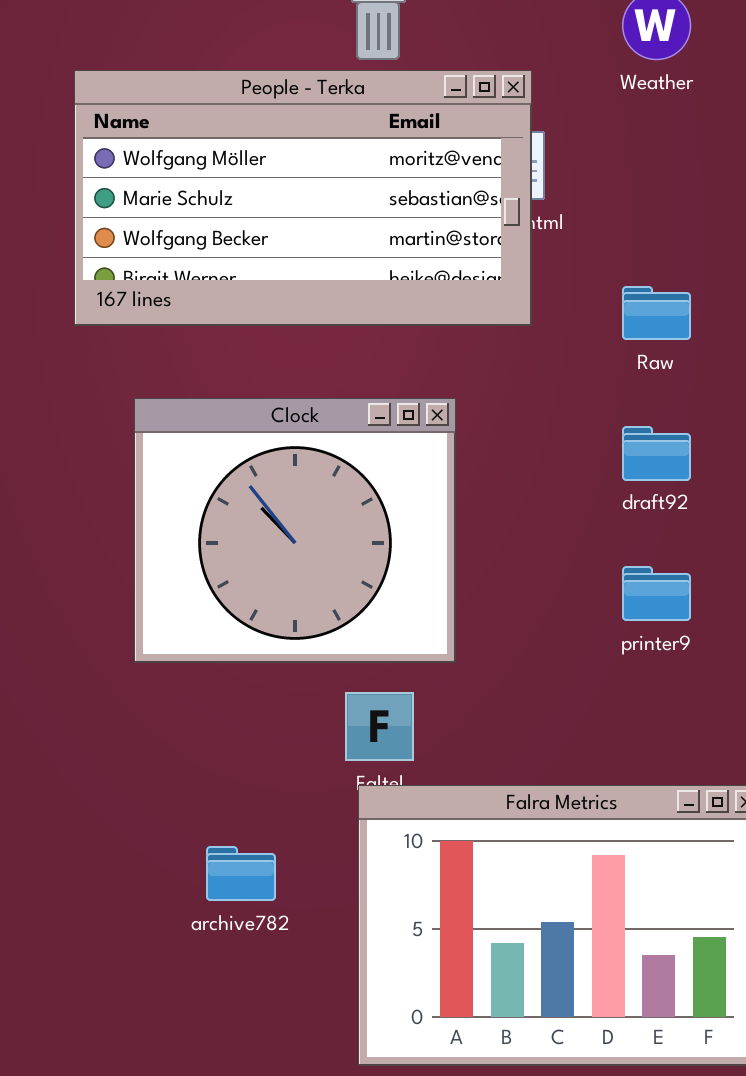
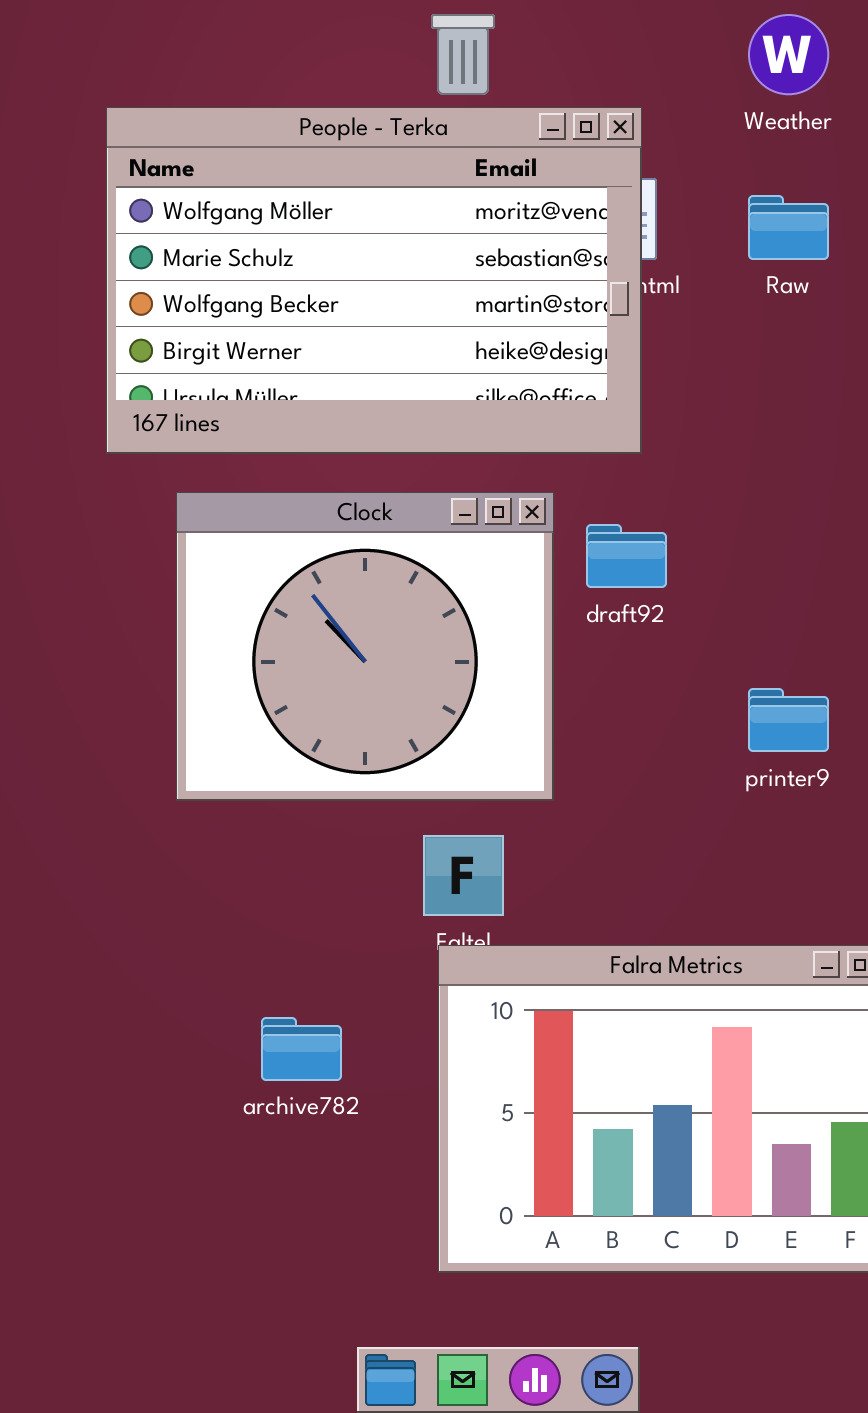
People - Terka: [74,70,532,326] -> [106,107,642,454], resized
Raw: [622,286,691,340] -> [748,195,829,260], moved
draft92: [622,426,691,481] -> [586,524,667,588], moved

